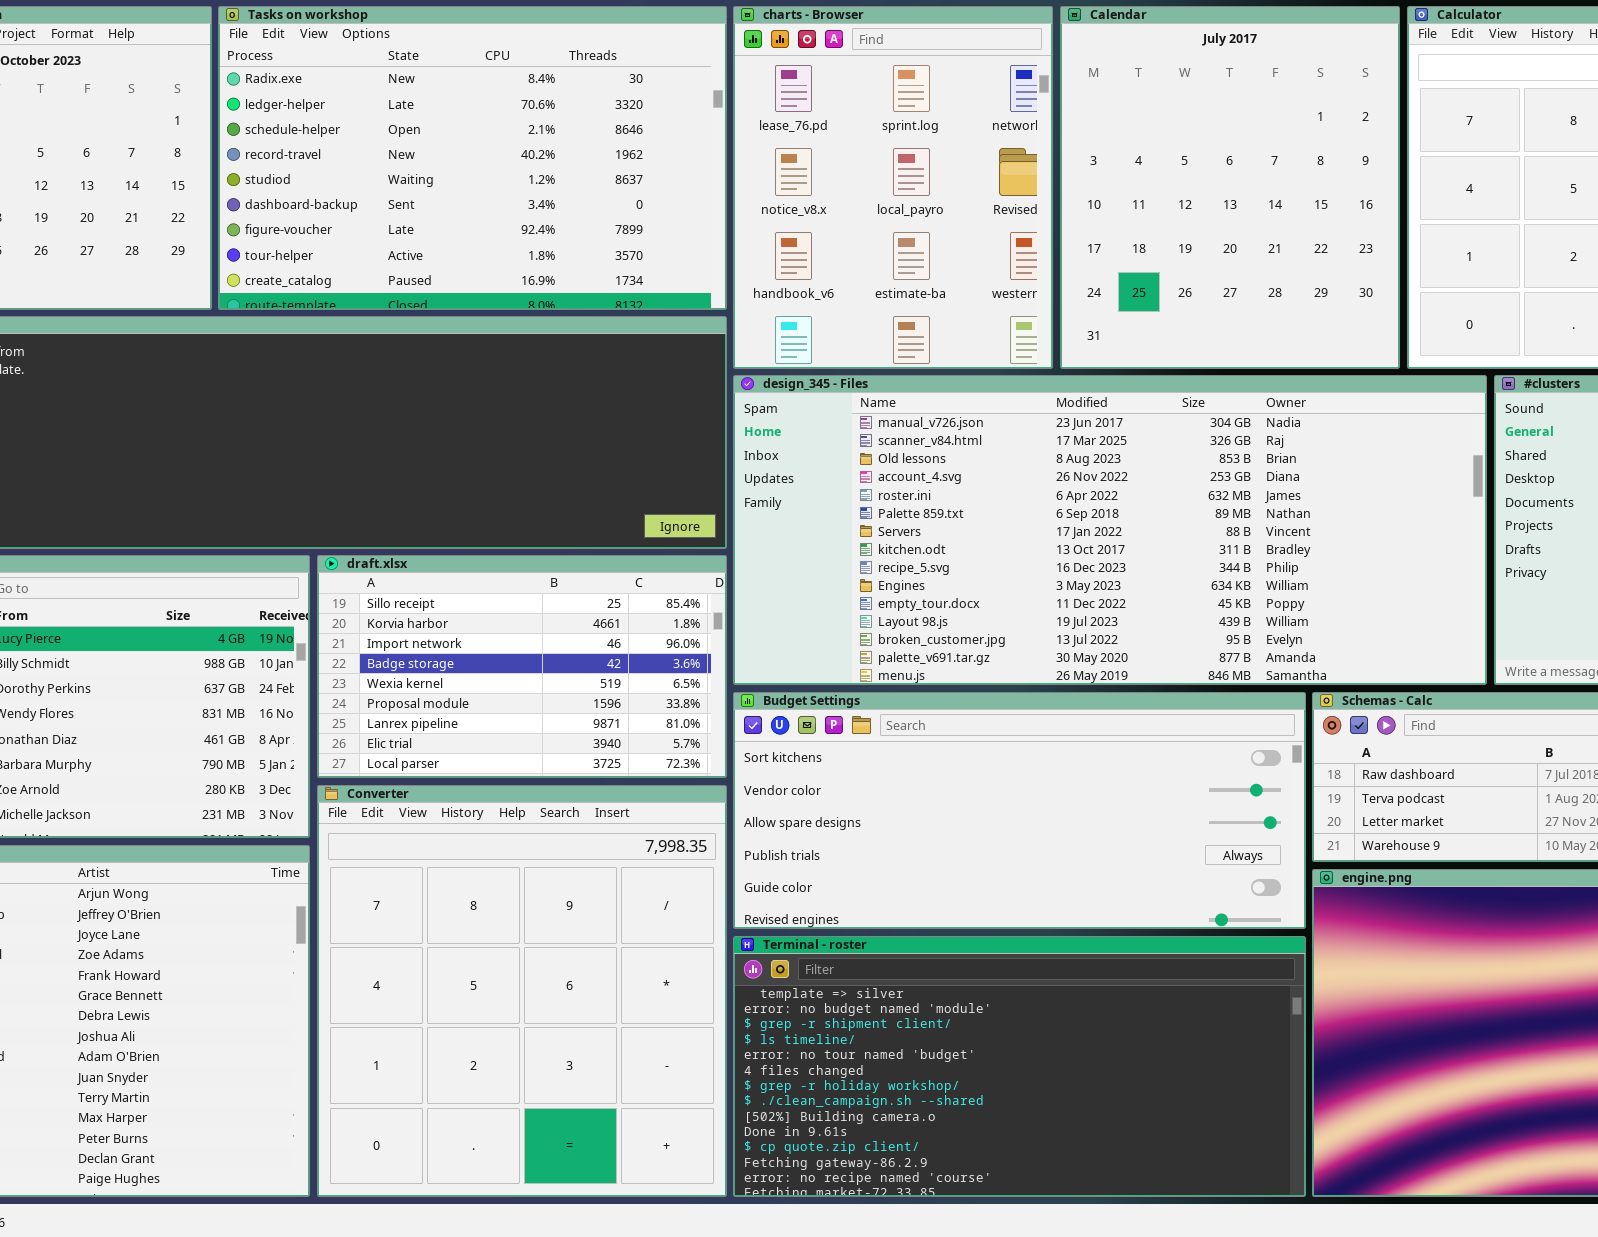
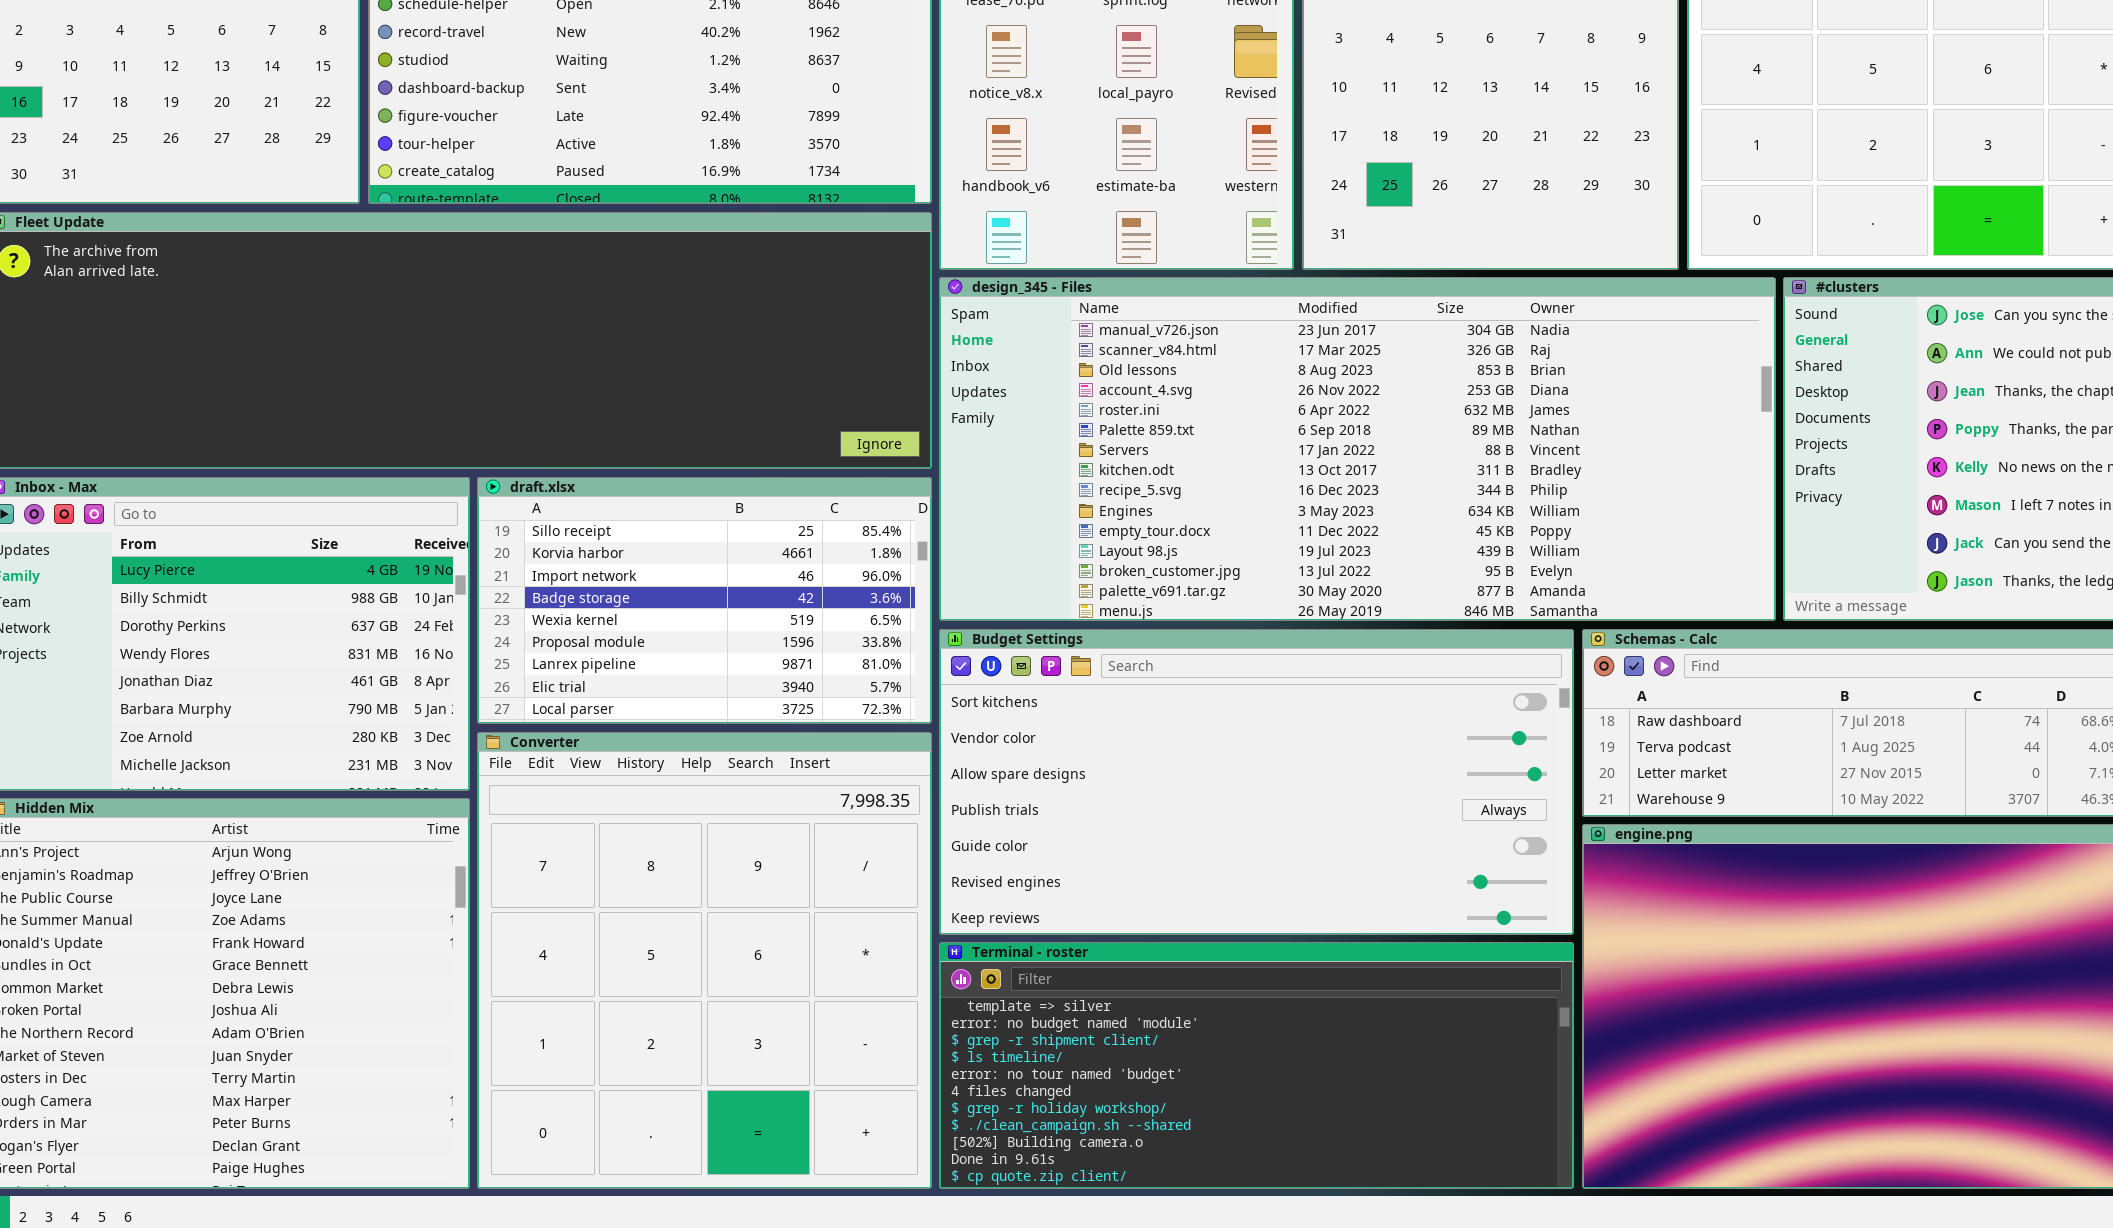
Budget Settings: [733,692,1306,929] -> [939,629,1574,935], resized
Terminal - roster: [733,936,1306,1197] -> [939,942,1574,1189], resized

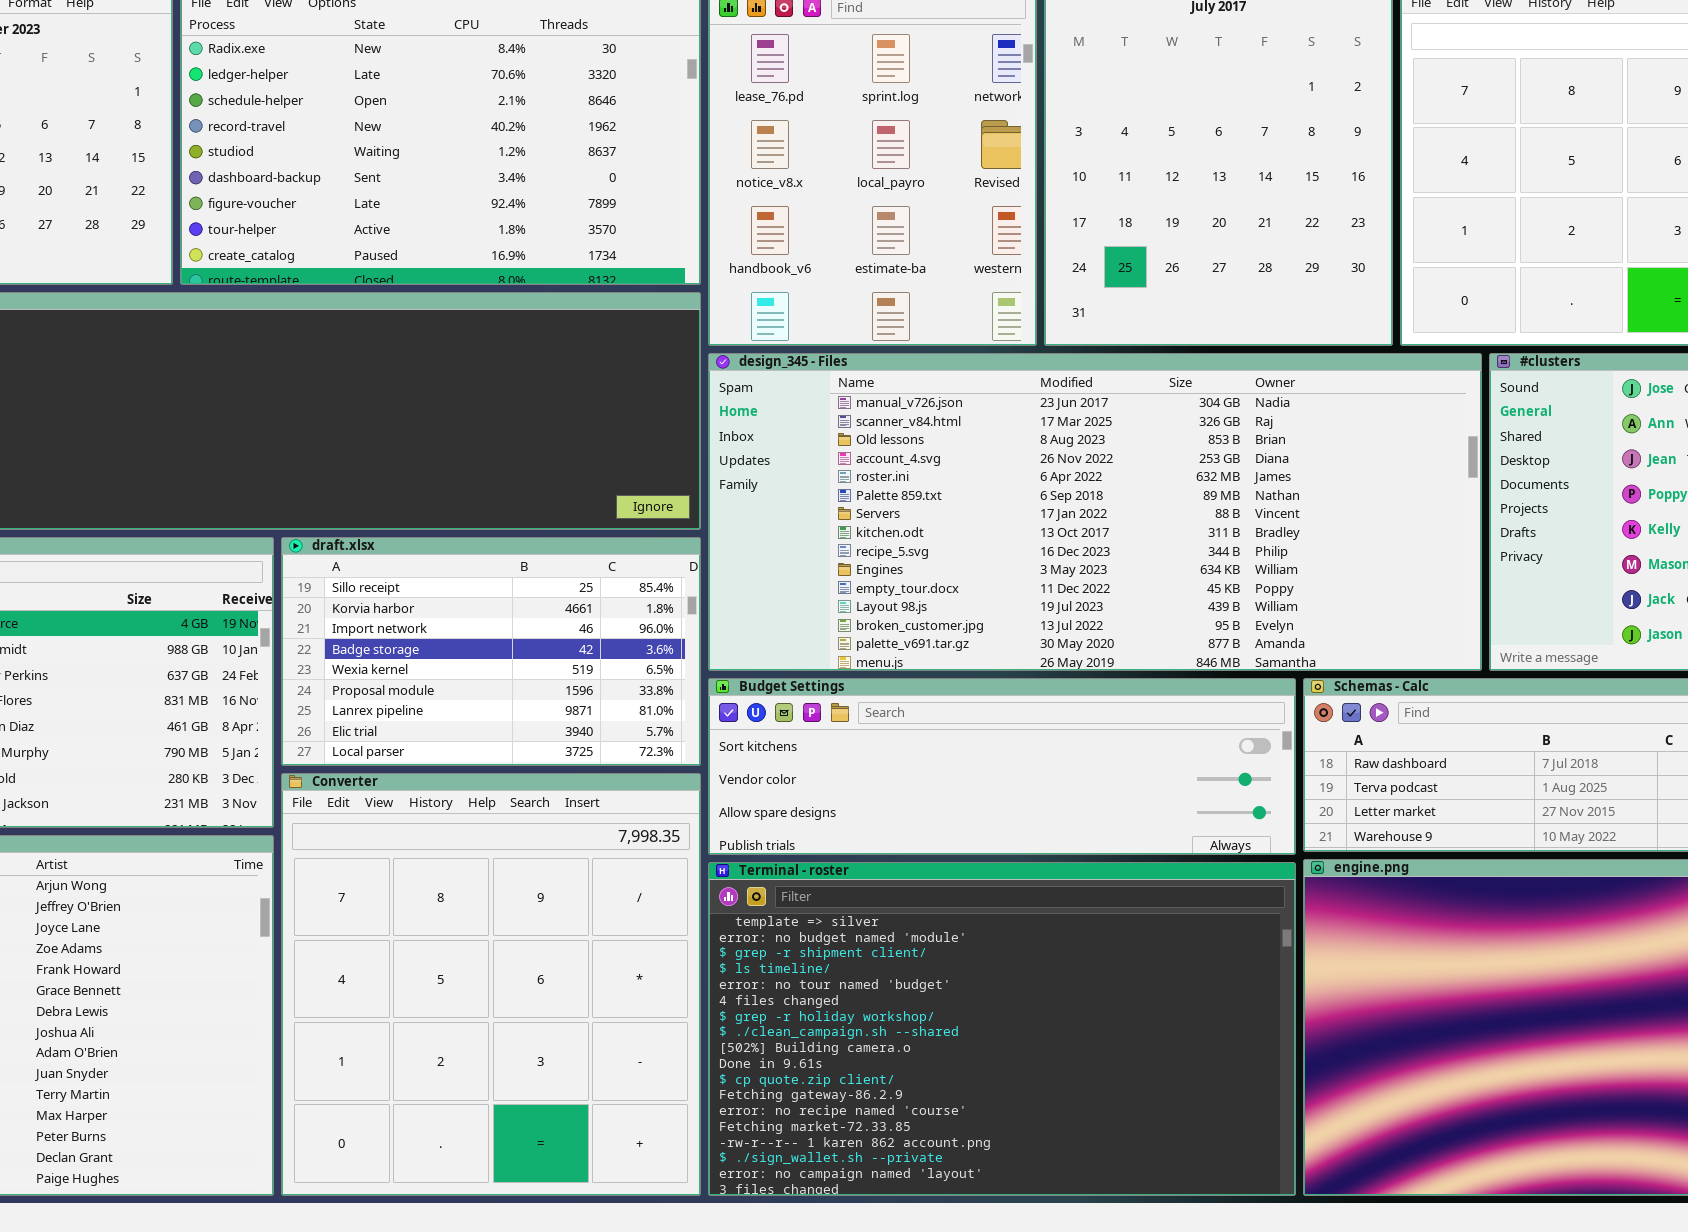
Budget Settings: [939,629,1574,935] -> [708,678,1296,855], resized
Terminal - roster: [939,942,1574,1189] -> [708,862,1296,1196], resized

